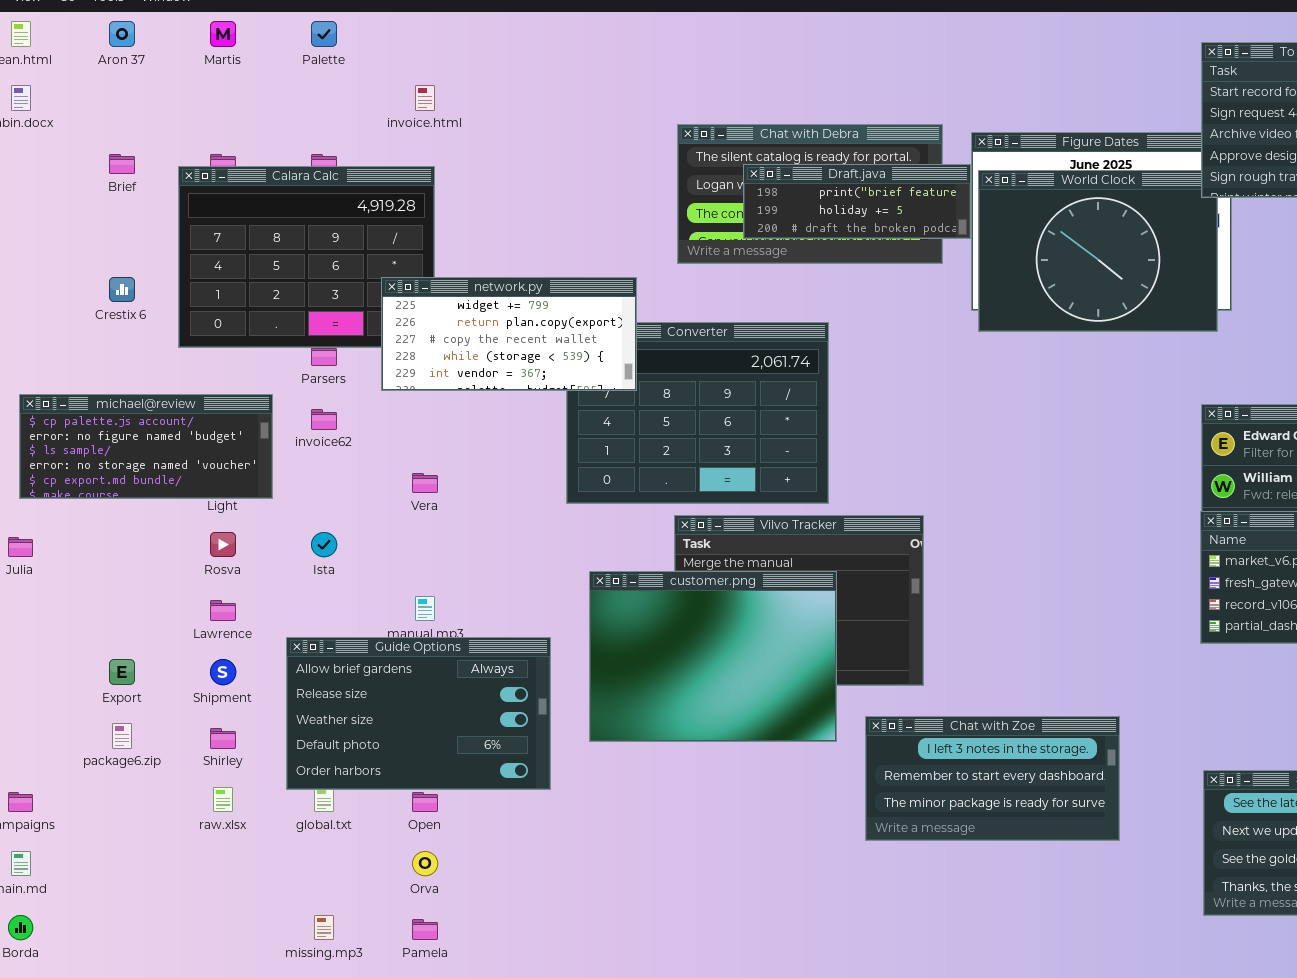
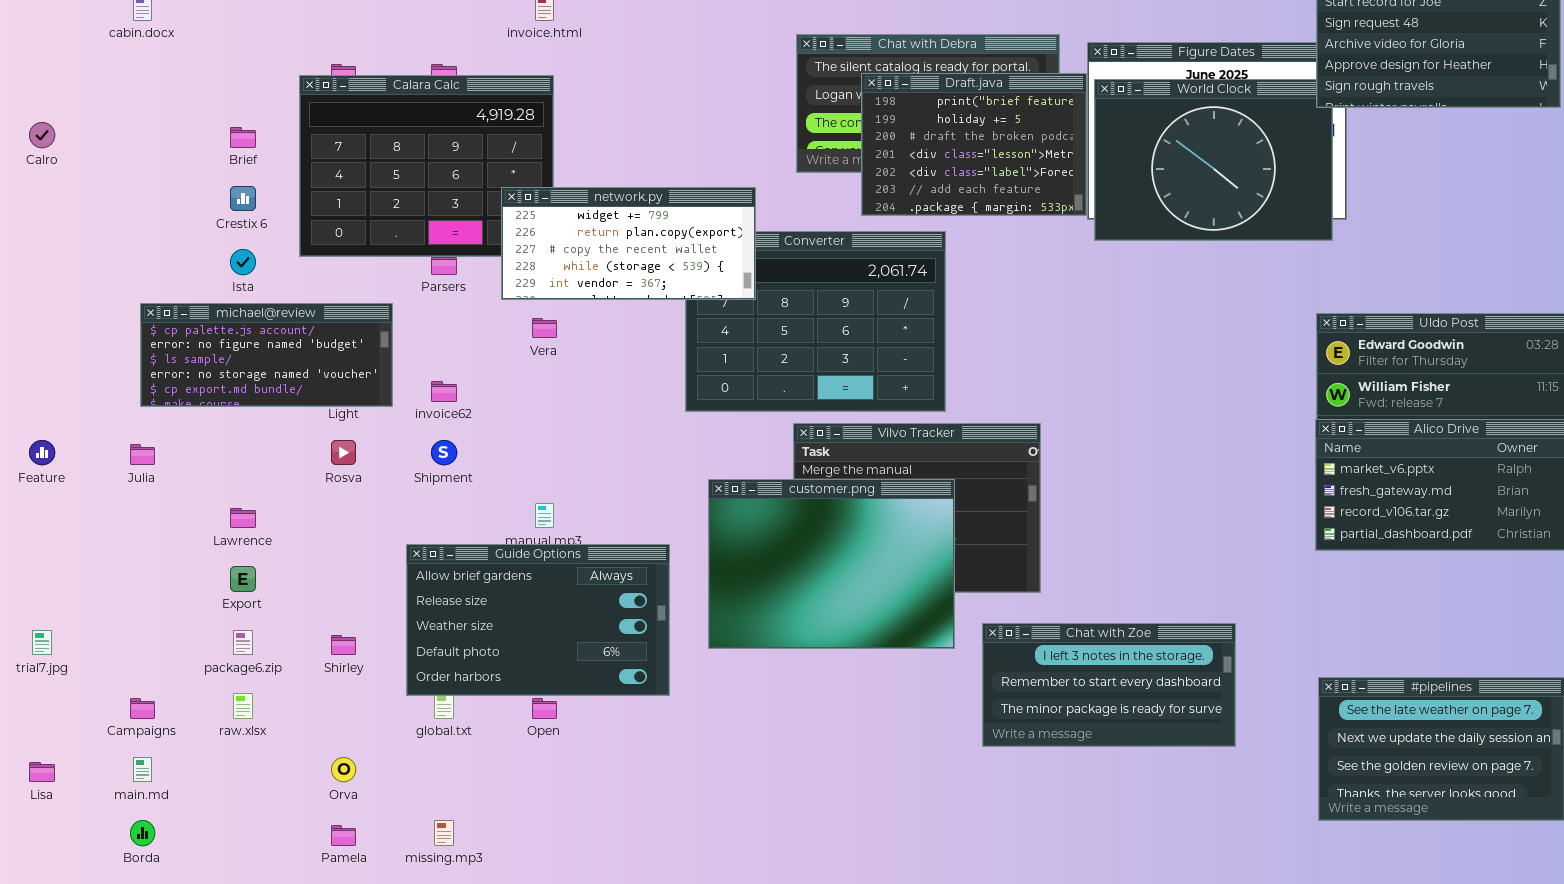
Brief: [109,154,135,174] -> [230,127,256,148], moved
Draft.java: [743,164,971,239] -> [861,73,1087,216], resized
invoice62: [311,409,337,430] -> [431,381,457,402], moved
Vera: [412,473,438,493] -> [532,318,557,338], moved
Ista: [311,532,337,557] -> [230,249,256,275], moved
Lawrence: [210,600,236,621] -> [230,508,256,528], moved
Shipment: [210,659,236,685] -> [431,440,457,465], moved
raw.xlsx: [213,787,233,812] -> [233,693,253,719], moved
Orva: [412,851,438,876] -> [331,757,356,782], moved
Pamela: [412,919,438,940] -> [331,825,356,846], moved

